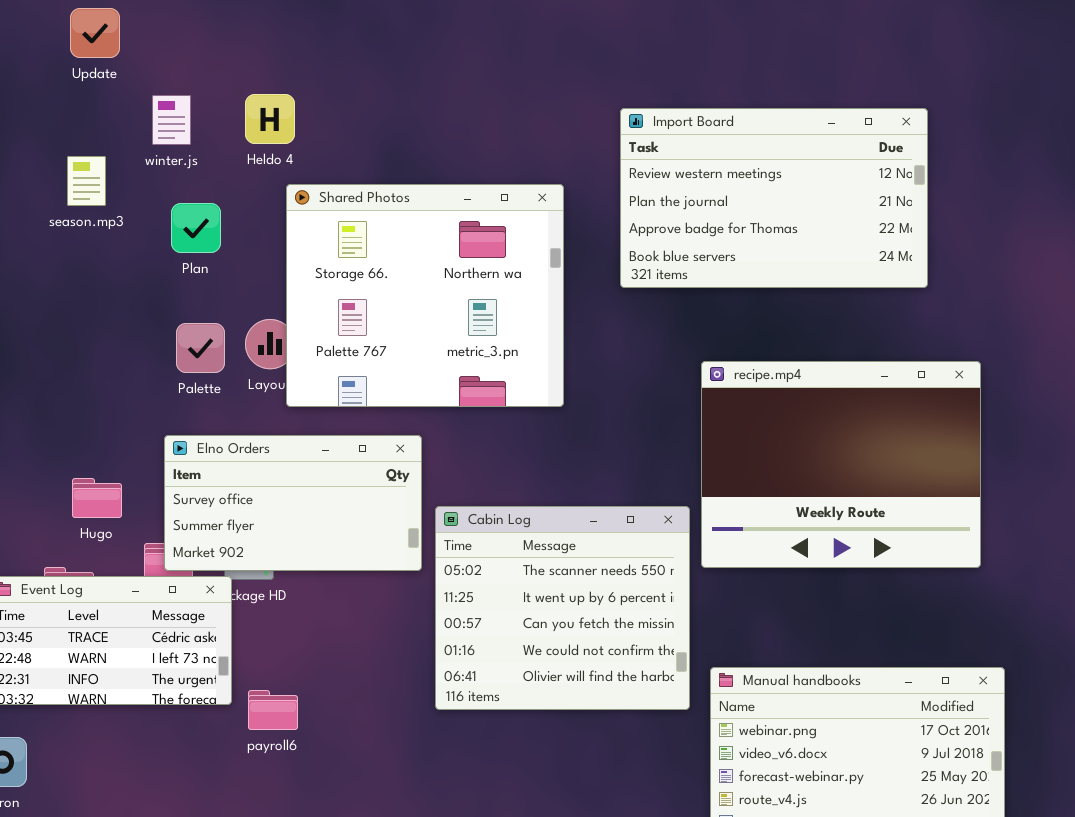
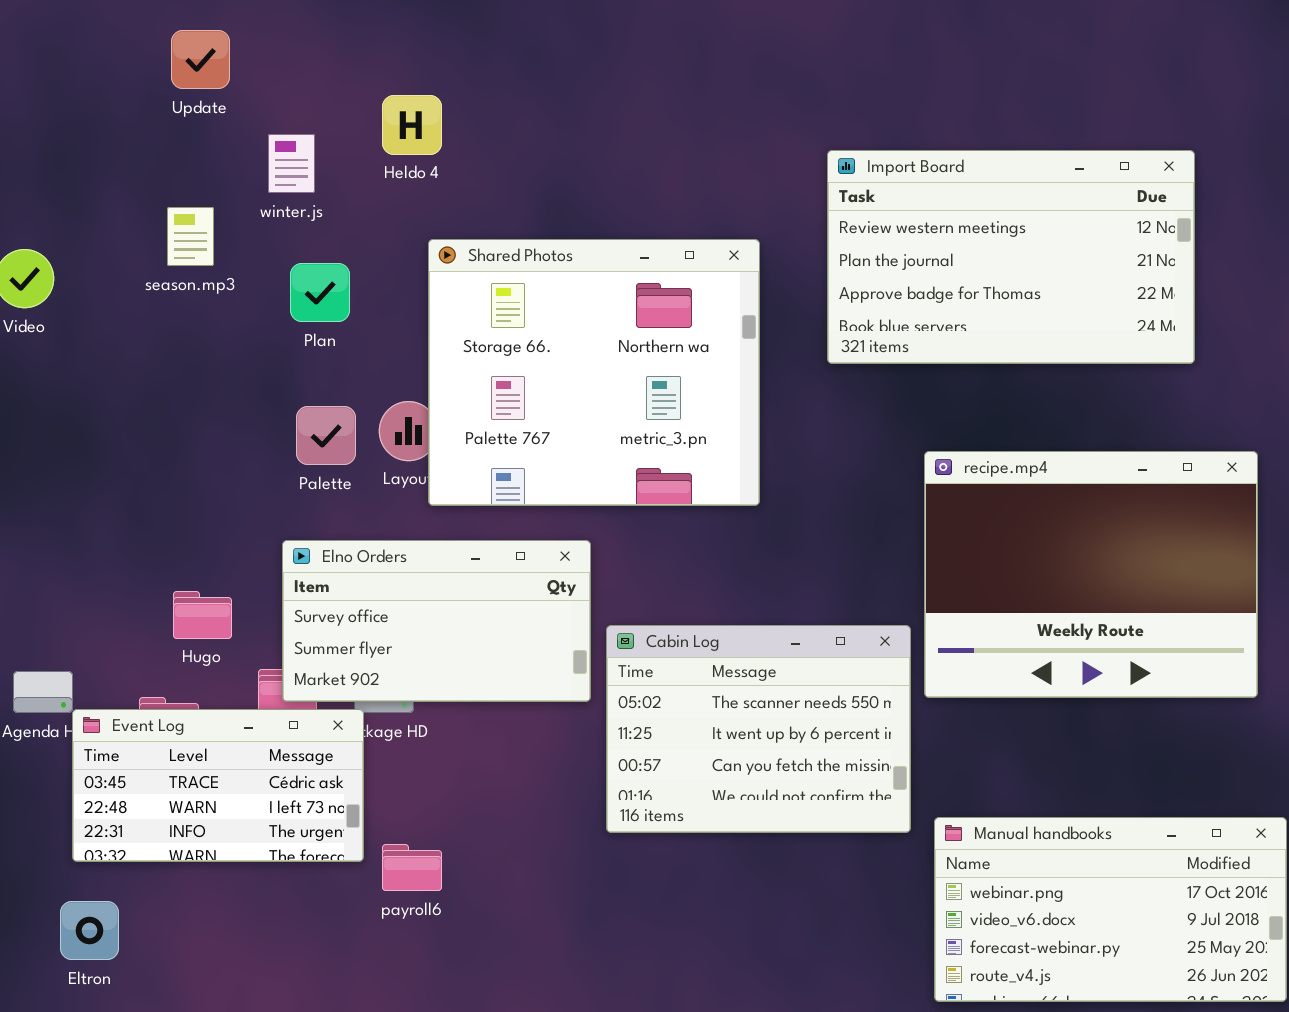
Heldo 4: [245,94,295,144] -> [382,95,442,155], moved
Cabin Log: [435,506,690,710] -> [606,625,911,833], resized

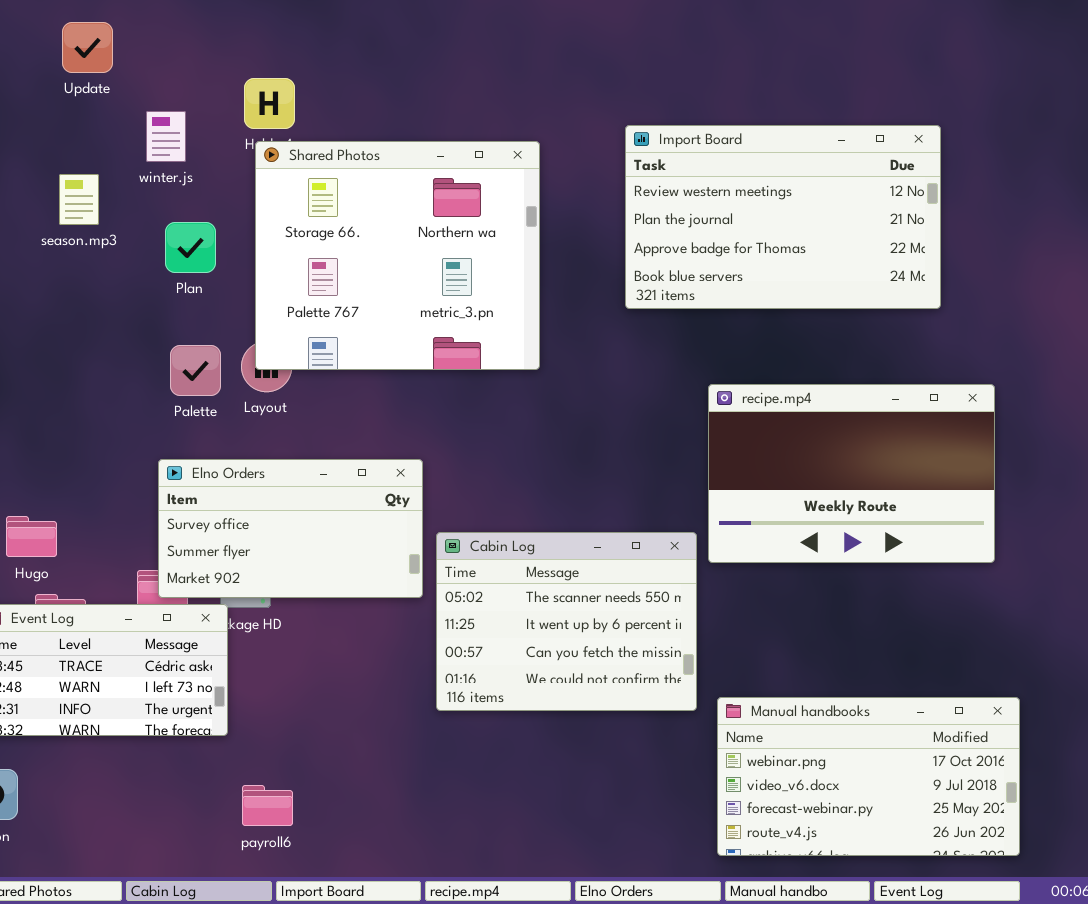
Shared Photos: [428,239,760,506] -> [255,141,540,370], moved
recipe.mp4: [924,451,1258,698] -> [708,384,995,563], resized
Hugo: [173,591,232,639] -> [6,516,57,557], moved
payroll6: [382,844,442,891] -> [242,785,293,826], moved

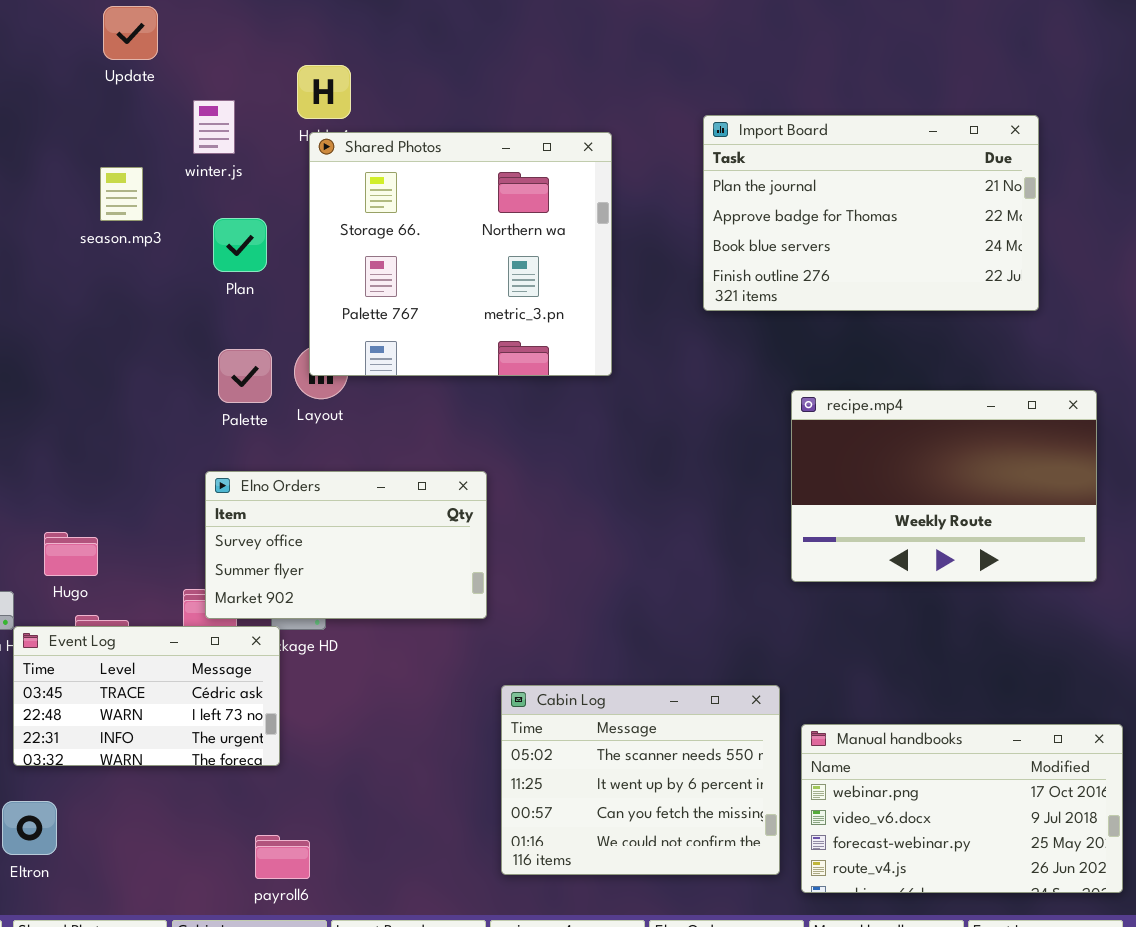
Import Board: [625,125,941,309] -> [703,115,1039,311], scrolled down 1 row
Cabin Log: [436,532,697,711] -> [501,685,780,875], moved
payroll6: [242,785,293,826] -> [255,835,310,879], moved

